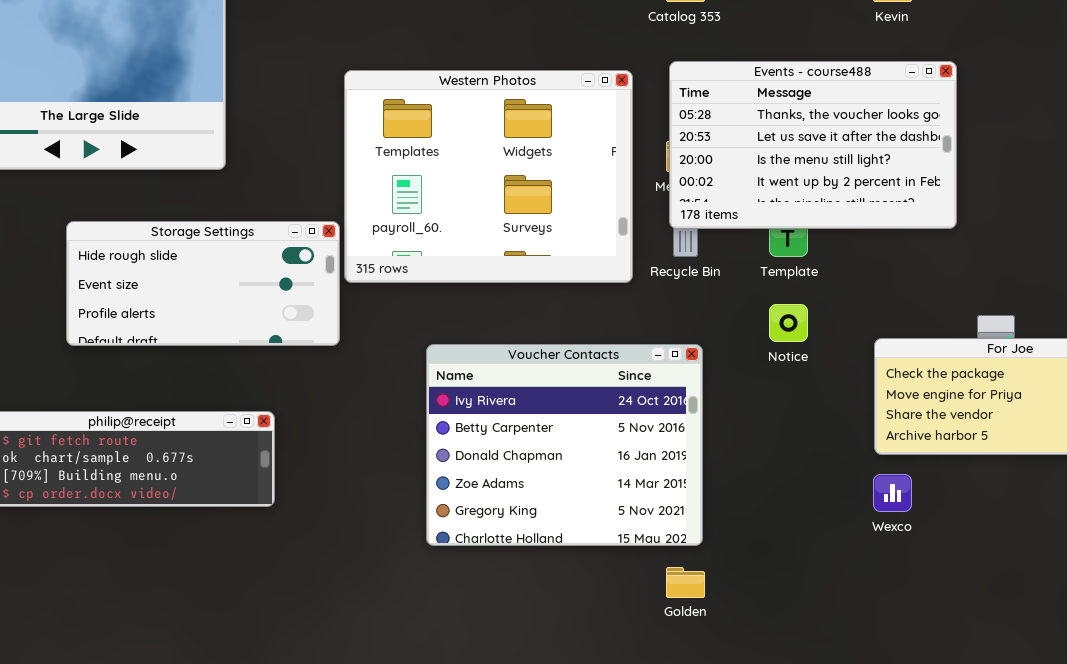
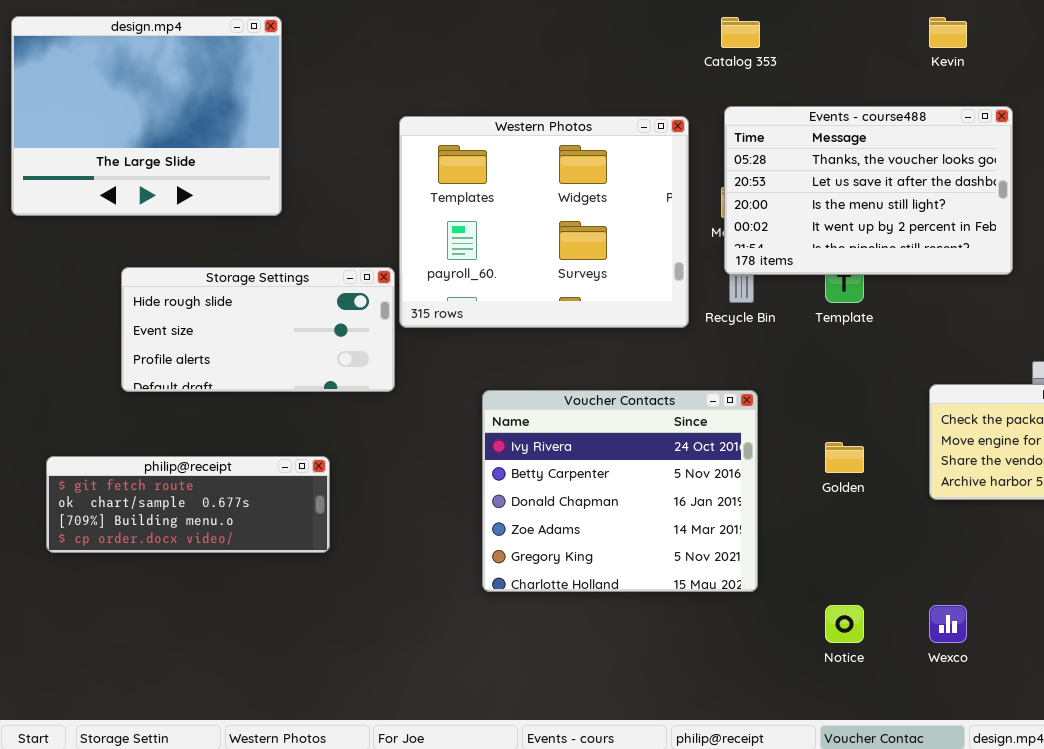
Notice: [769,304,808,342] -> [825,605,864,643], moved
Wexco: [873,474,912,512] -> [929,605,967,643], moved
Golden: [666,567,705,598] -> [825,442,864,473], moved

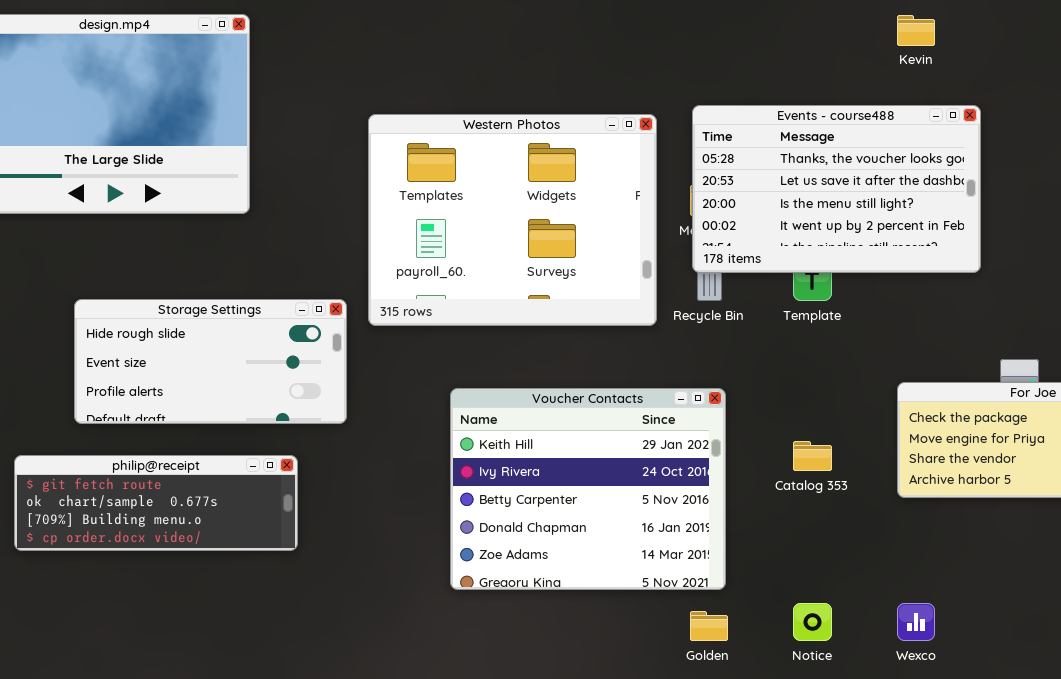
Catalog 353: [721,17,760,48] -> [793,441,832,471], moved
Storage Settings: [121,267,395,392] -> [74,299,347,424], moved
Voucher Contacts: [482,390,758,592] -> [450,388,726,590], scrolled up 1 row
Golden: [825,442,864,473] -> [690,611,728,641], moved

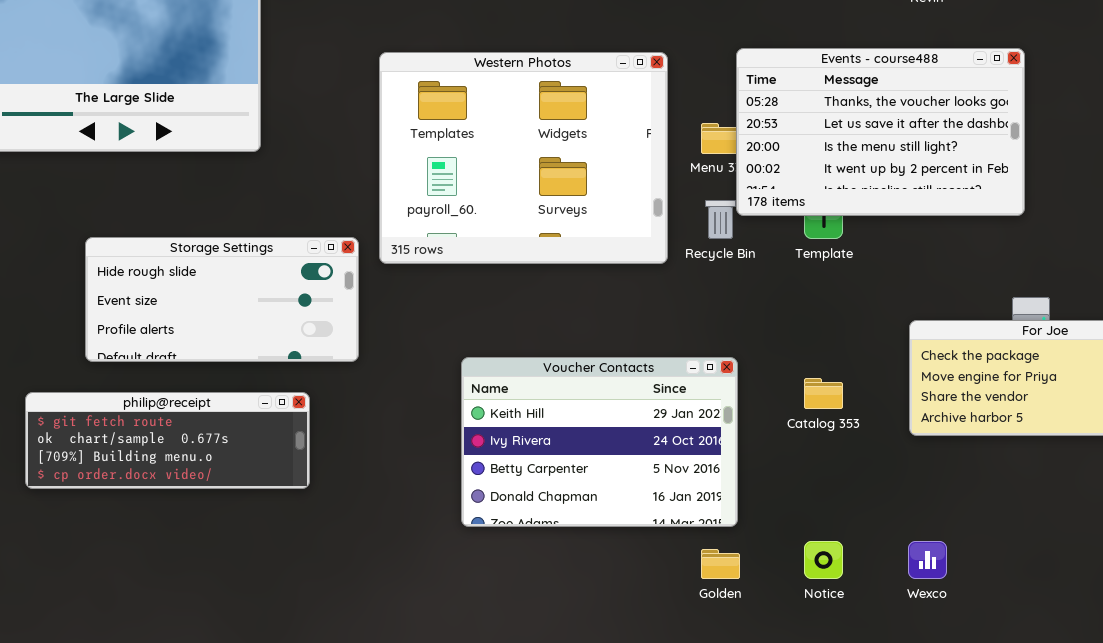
Events - course488: [692,105,981,273] -> [736,48,1025,216], moved
Voucher Contacts: [450,388,726,590] -> [461,357,738,527], resized

